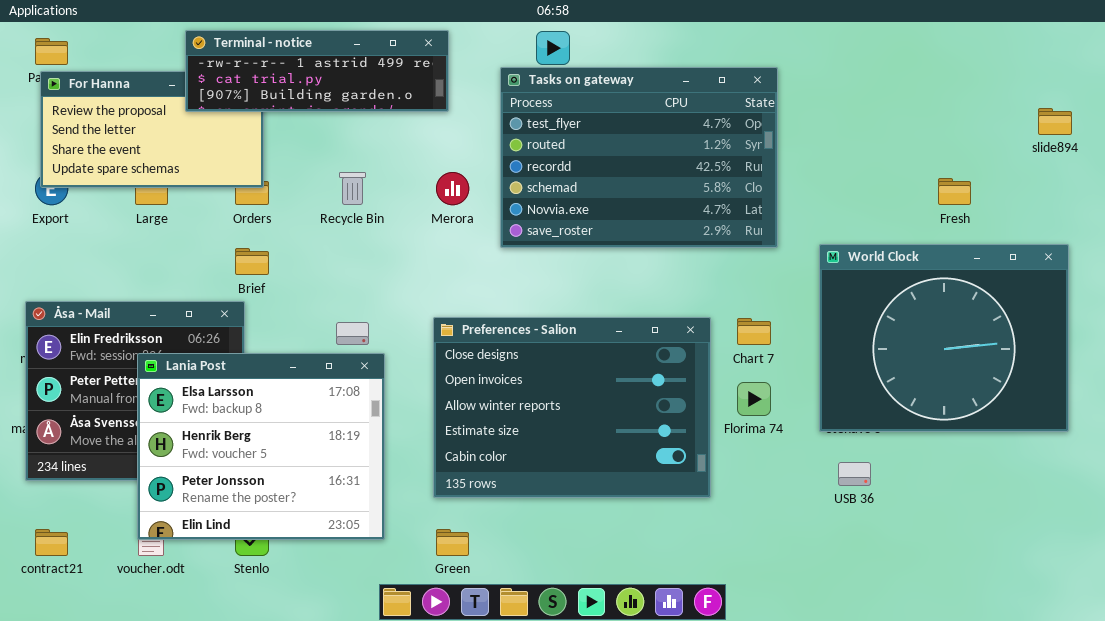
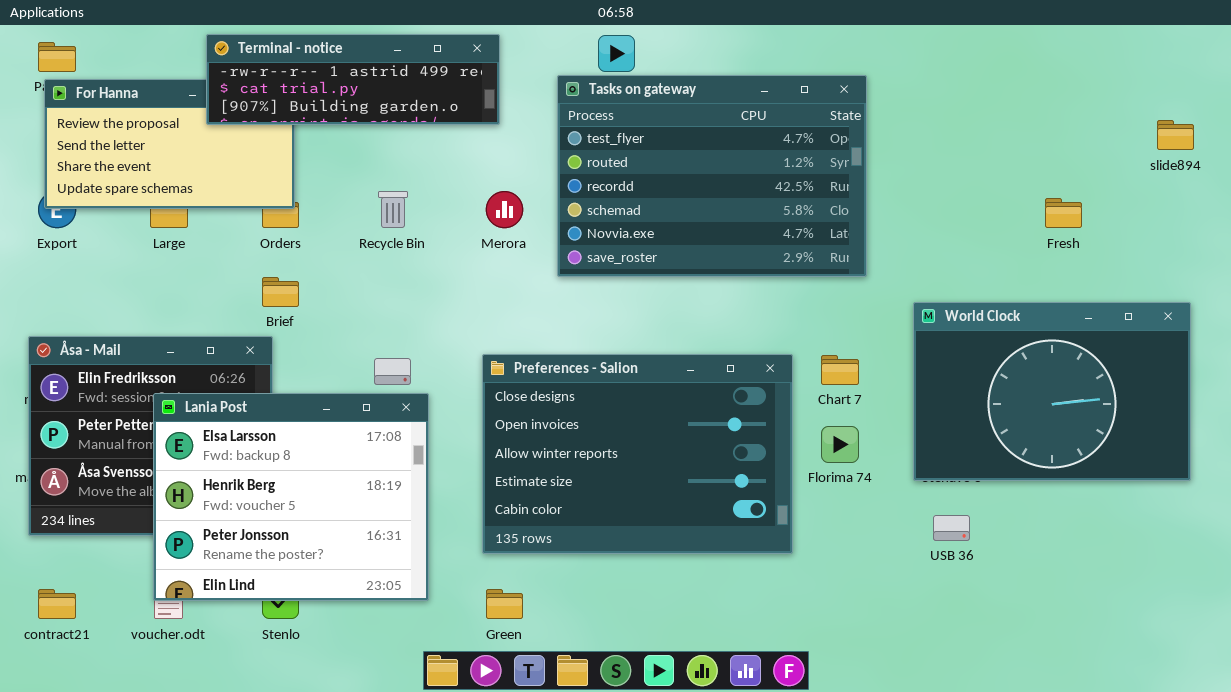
World Clock: [819,244,1069,432] -> [913,302,1191,481], resized

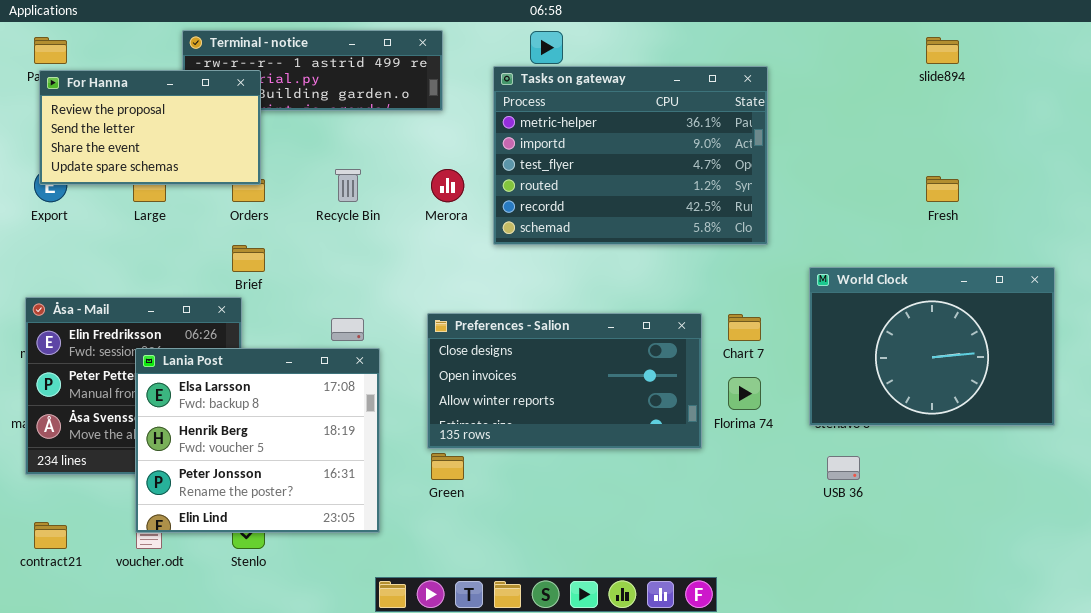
Tasks on gateway: [557,75,867,277] -> [493,66,768,245], scrolled up 2 rows
For Hanna: [44,79,295,209] -> [39,70,261,185], raised
slide894: [1157,120,1194,150] -> [926,37,959,64], moved
Preferences - Salion: [482,354,793,554] -> [427,313,702,449], resized
Green: [486,589,523,619] -> [431,453,464,480], moved

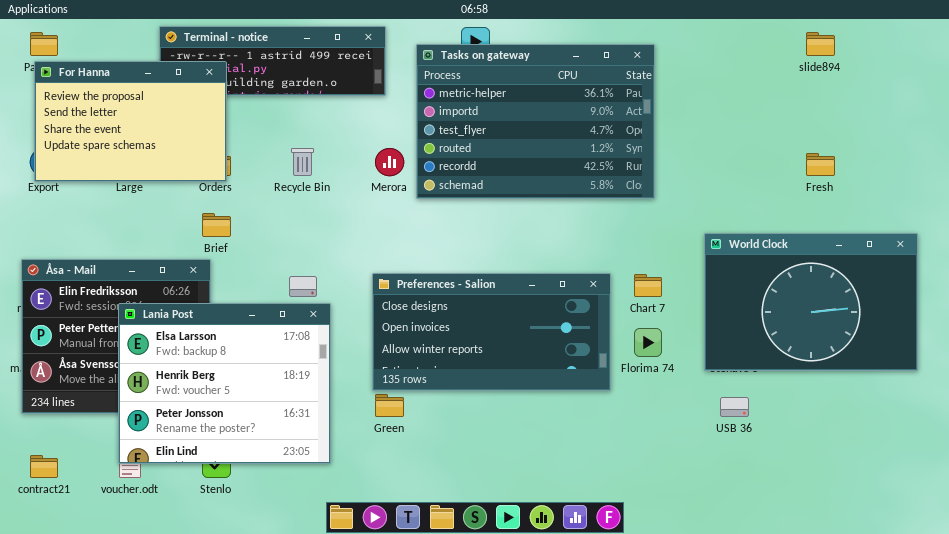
Tasks on gateway: [493,66,768,245] -> [416,44,655,199], moved
For Hanna: [39,70,261,185] -> [34,61,227,182], resized

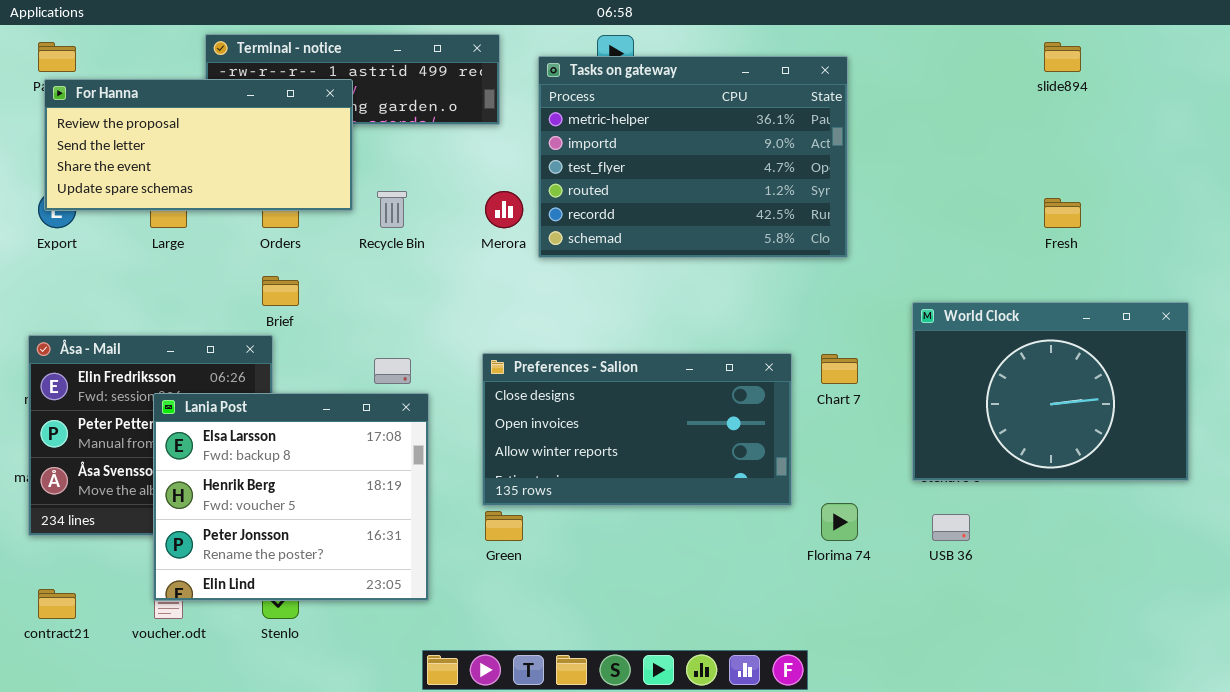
For Hanna: [34,61,227,182] -> [44,79,353,211], resized
Florima 74: [634,328,662,357] -> [821,503,858,541], moved

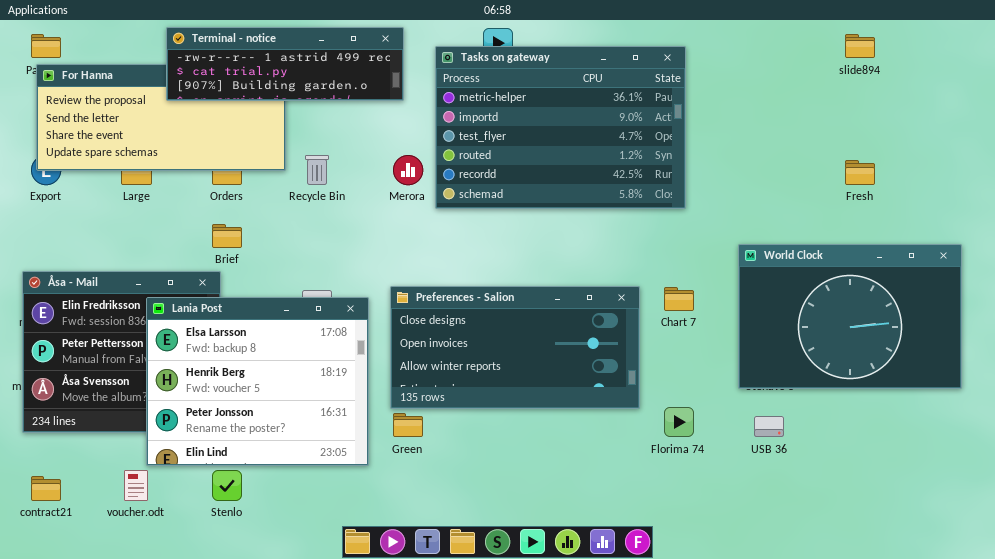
Terminal - notice: [205,34,500,125] -> [166,27,404,101], raised
Lania Post: [153,393,429,601] -> [146,297,369,466], moved

